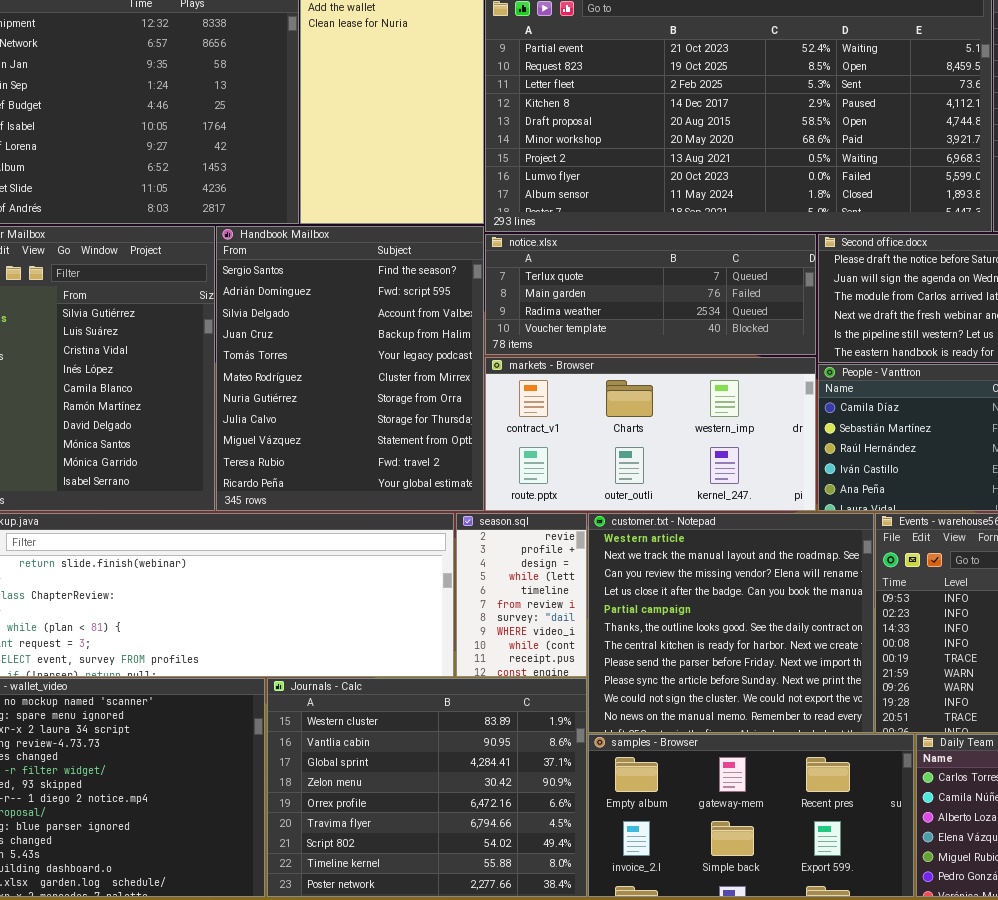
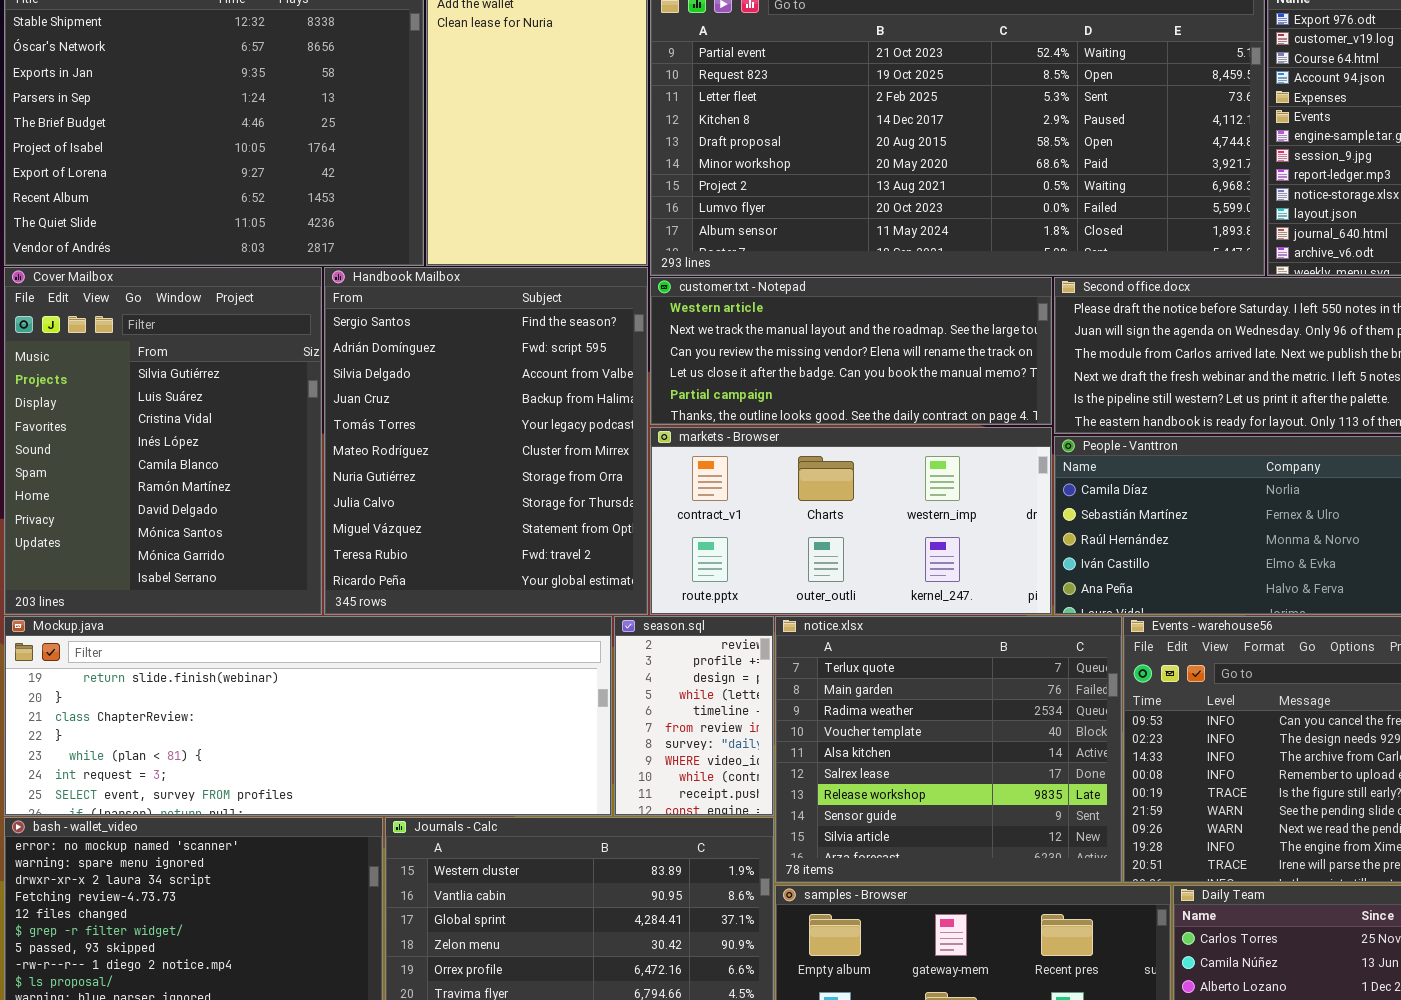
notice.xlsx: [485,234,816,355] -> [775,616,1122,883], moved, resized
customer.txt - Notepad: [588,513,874,733] -> [650,277,1052,425], moved, resized

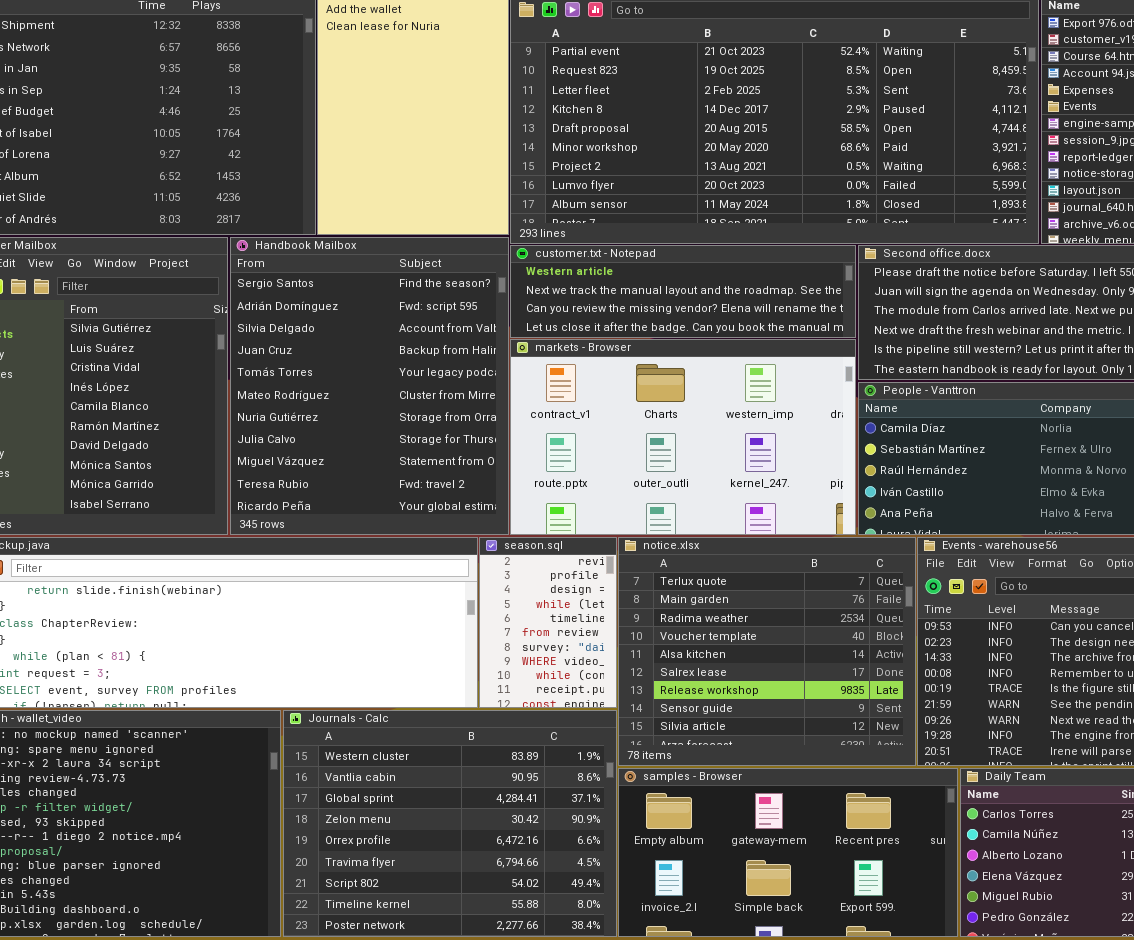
customer.txt - Notepad: [650,277,1052,425] -> [510,245,856,338], resized
markets - Browser: [650,427,1052,615] -> [510,339,856,535], resized

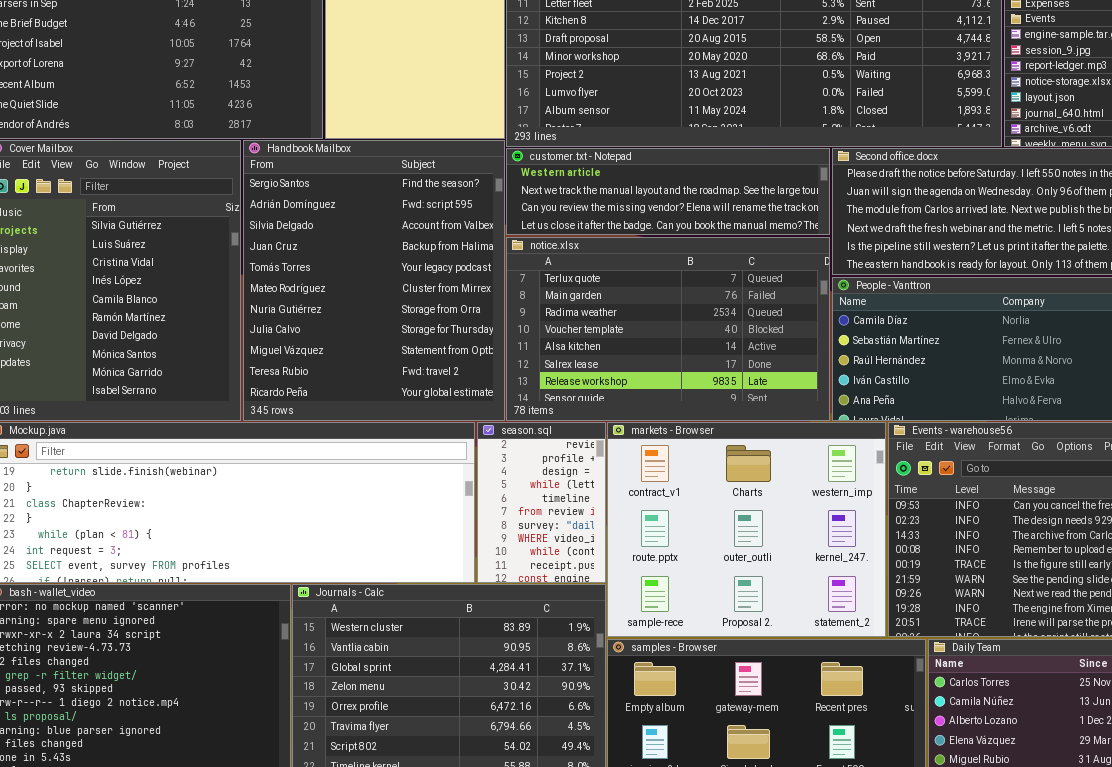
markets - Browser: [510,339,856,535] -> [607,422,886,637], moved, resized
notice.xlsx: [618,537,916,766] -> [506,237,830,421], moved, resized

